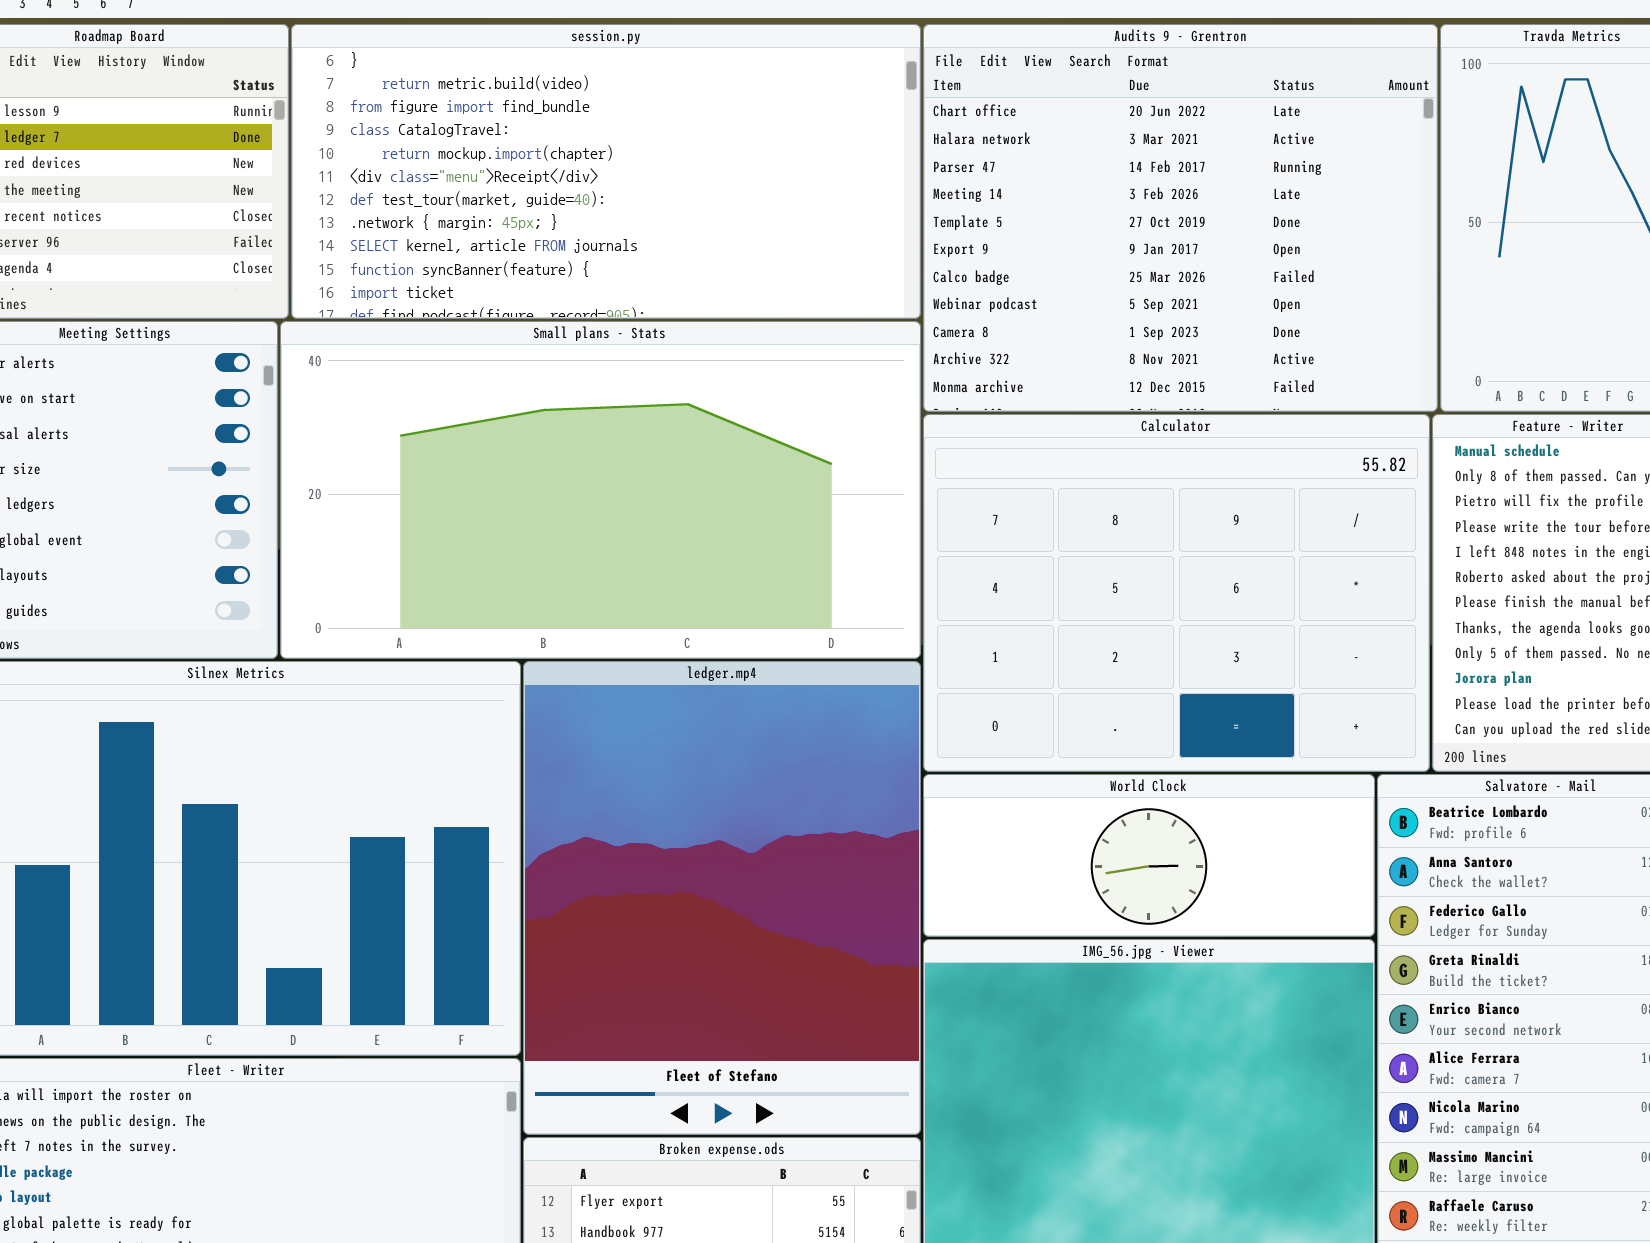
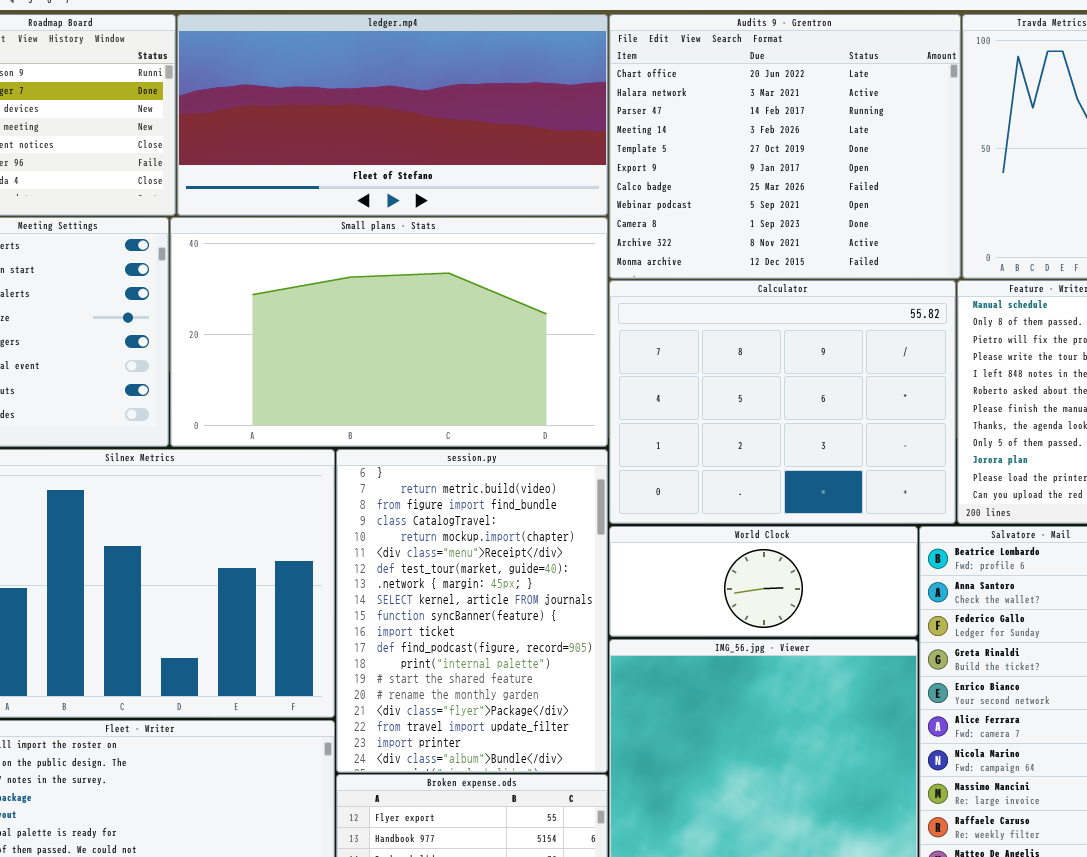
session.py: [291,24,921,319] -> [336,449,608,773], moved, resized
ledger.mp4: [523,661,921,1135] -> [177,14,608,216], moved, resized

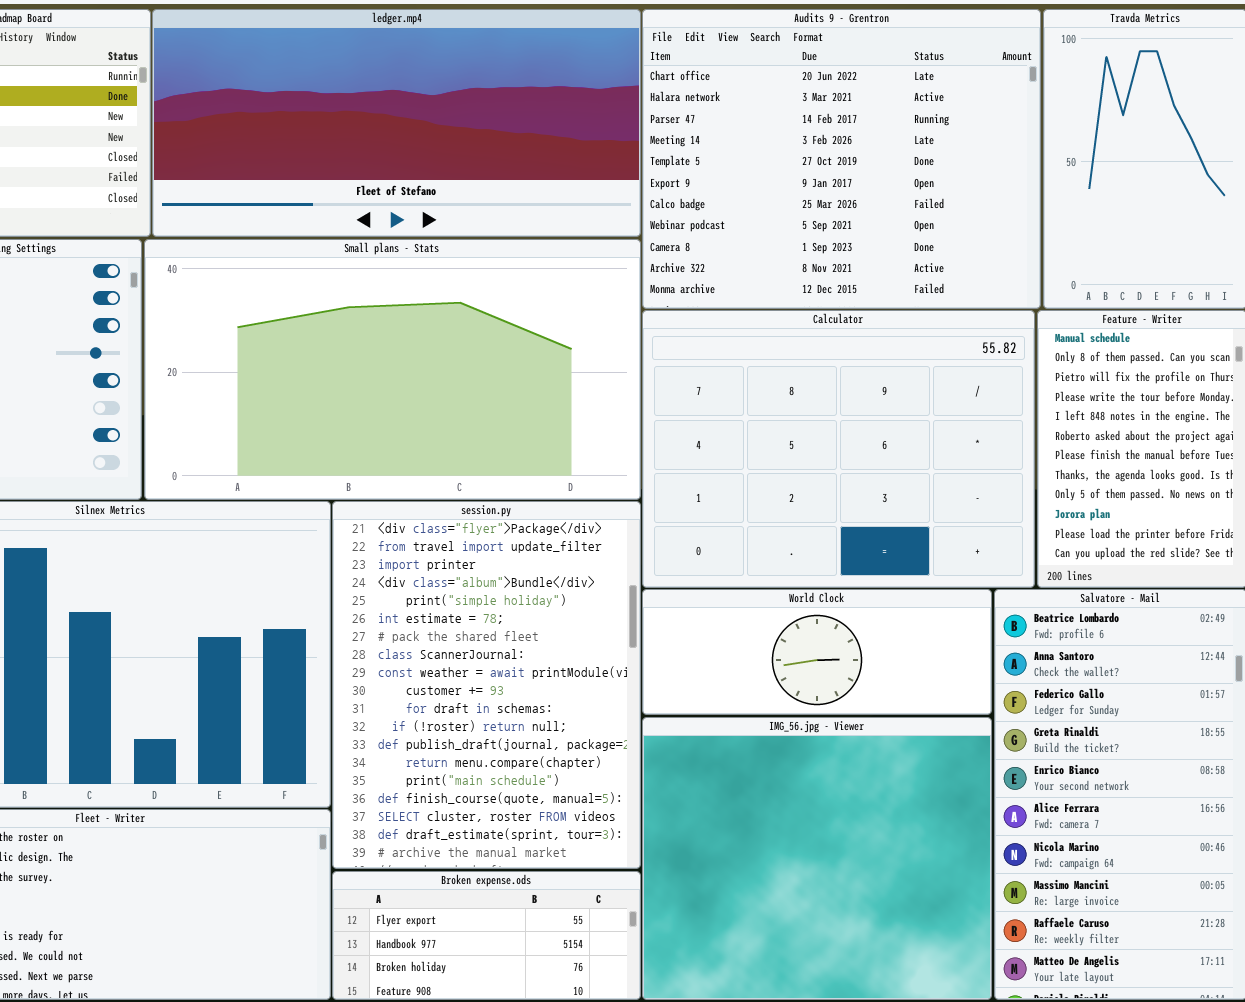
session.py: [336,449,608,773] -> [332,501,641,869], scrolled down 15 rows

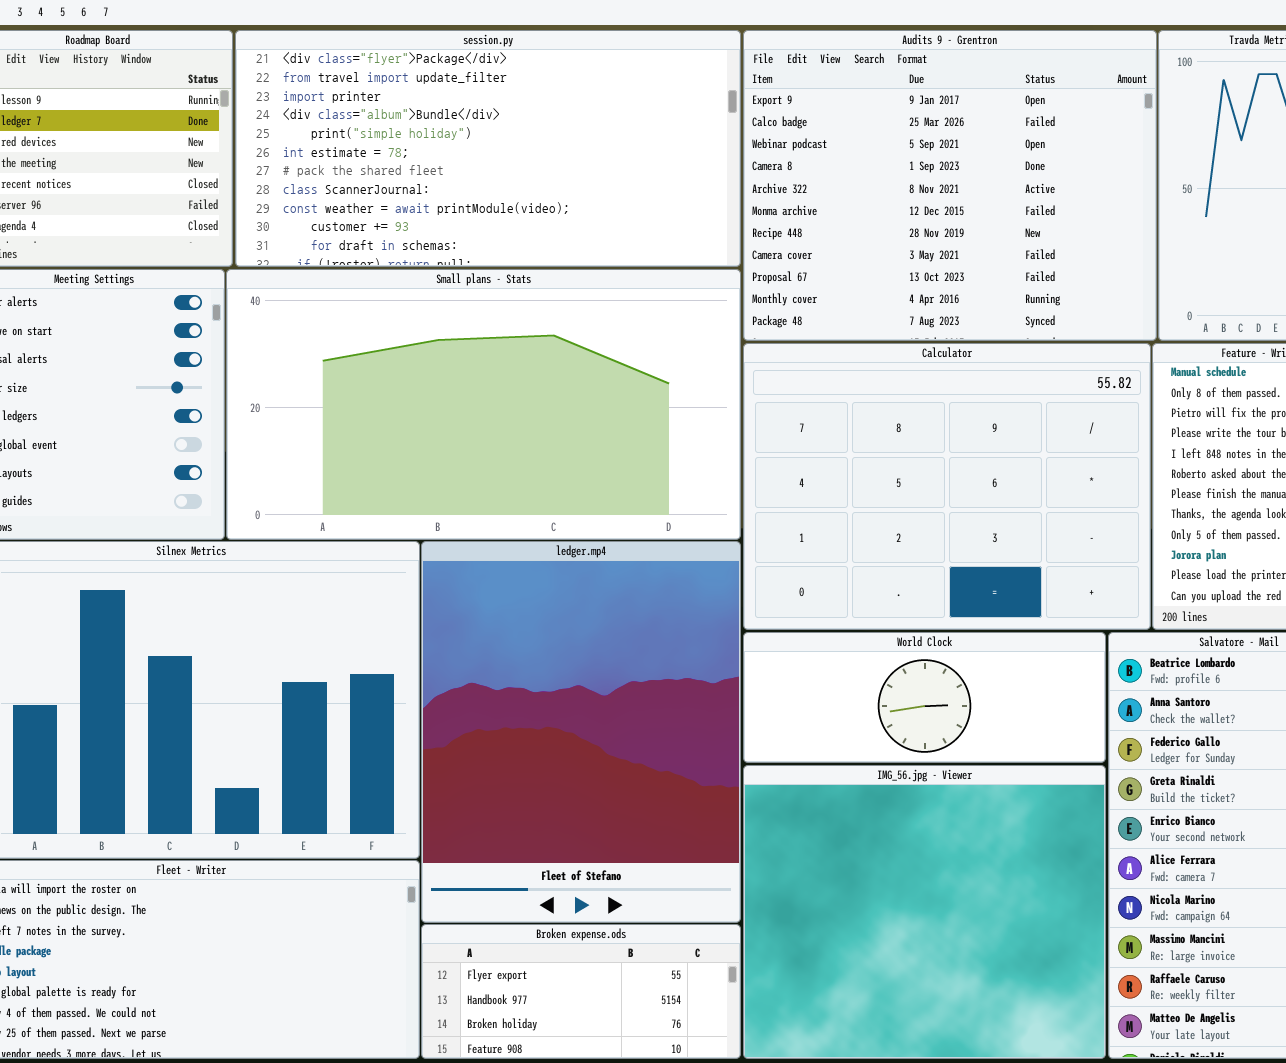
ledger.mp4: [152,9,641,237] -> [421,541,741,923], moved, resized
Audits 9 - Grentron: [642,9,1041,309] -> [743,30,1157,341], scrolled down 5 rows
session.py: [332,501,641,869] -> [235,30,741,267], moved, resized

